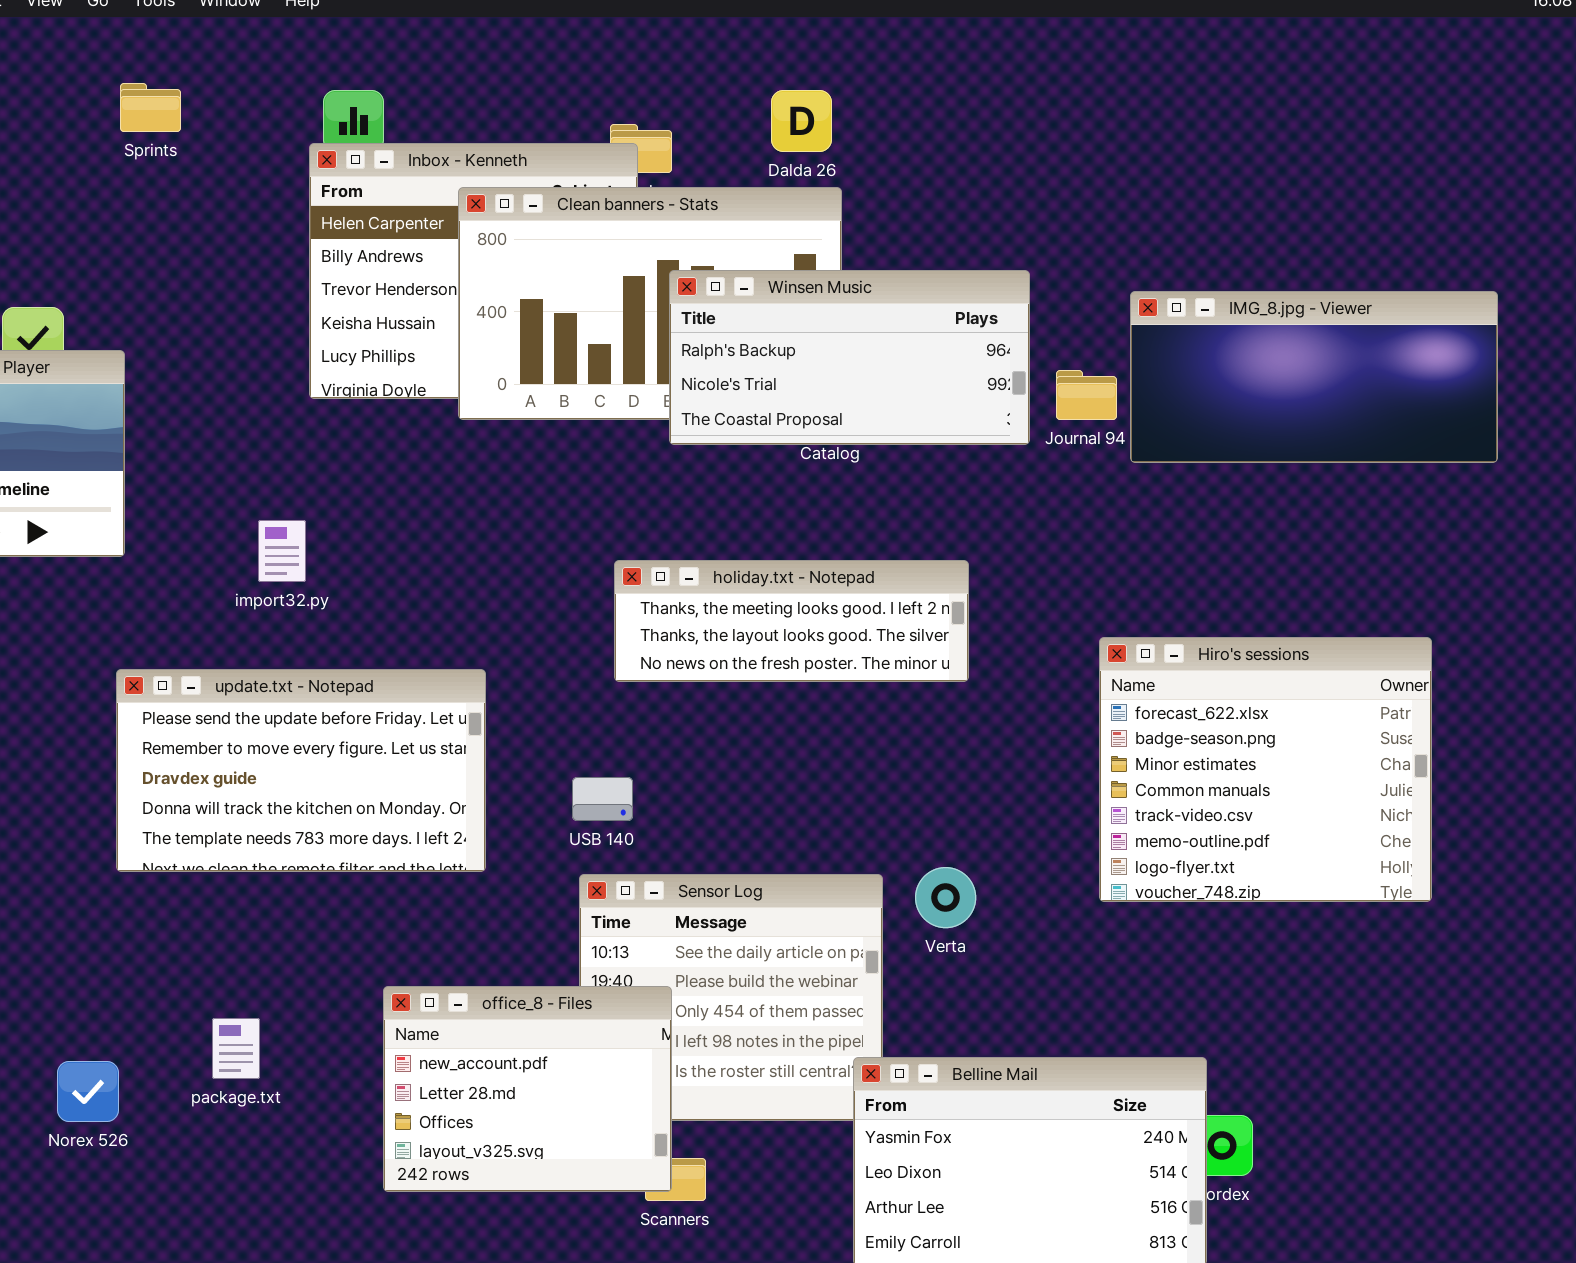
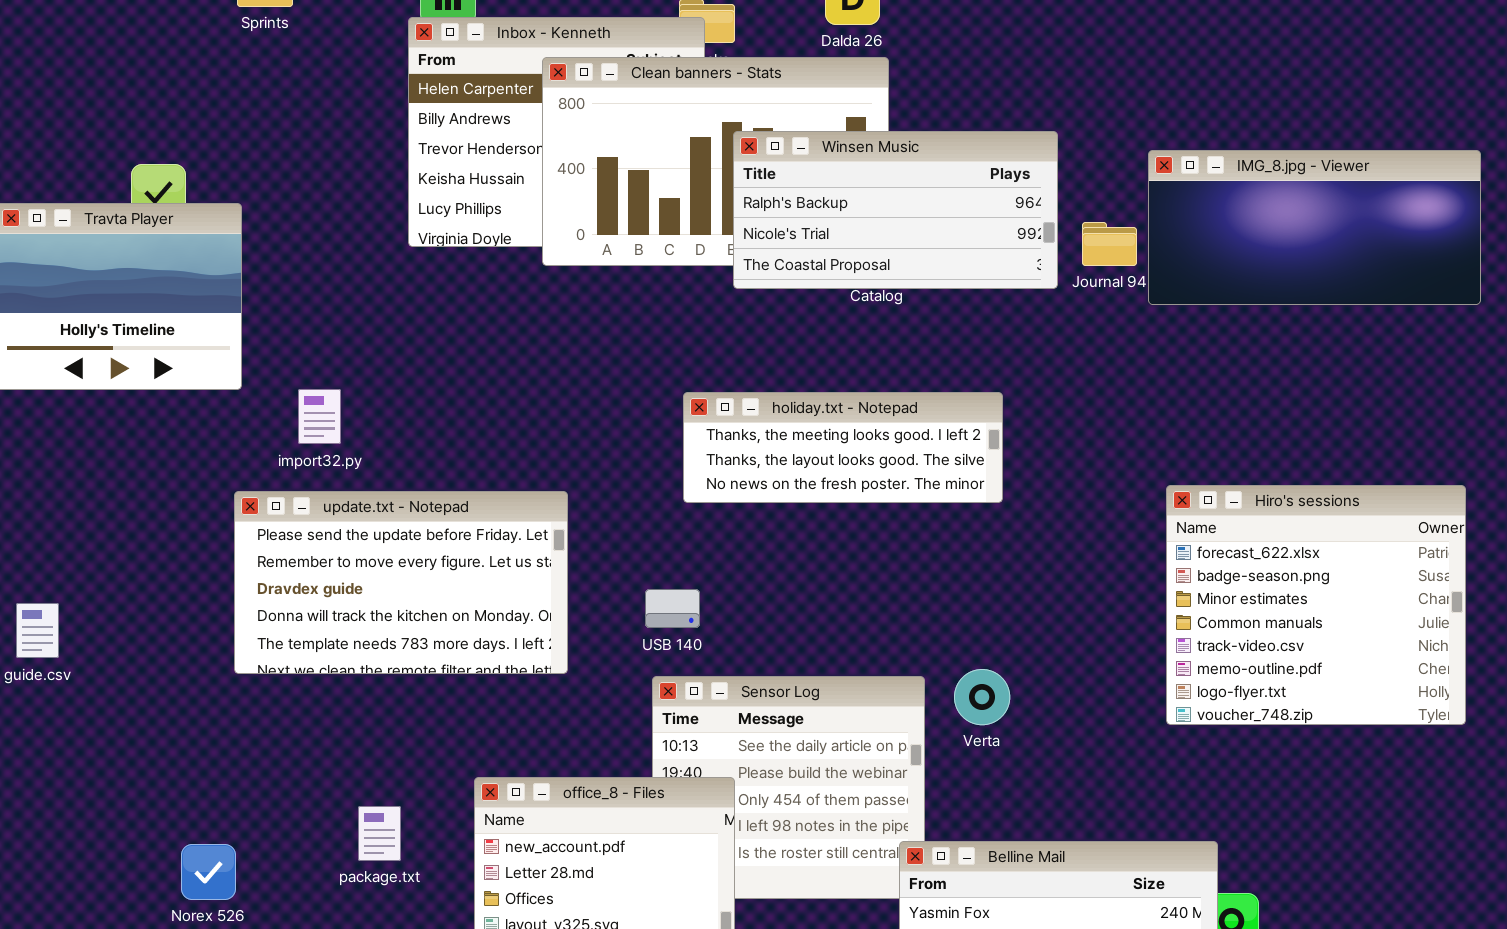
import32.py: [258,520,306,582] -> [298,389,341,444], moved
Hiro's sessions: [1099,637,1432,902] -> [1166,485,1466,725], moved
package.txt: [212,1018,260,1079] -> [358,806,401,861], moved

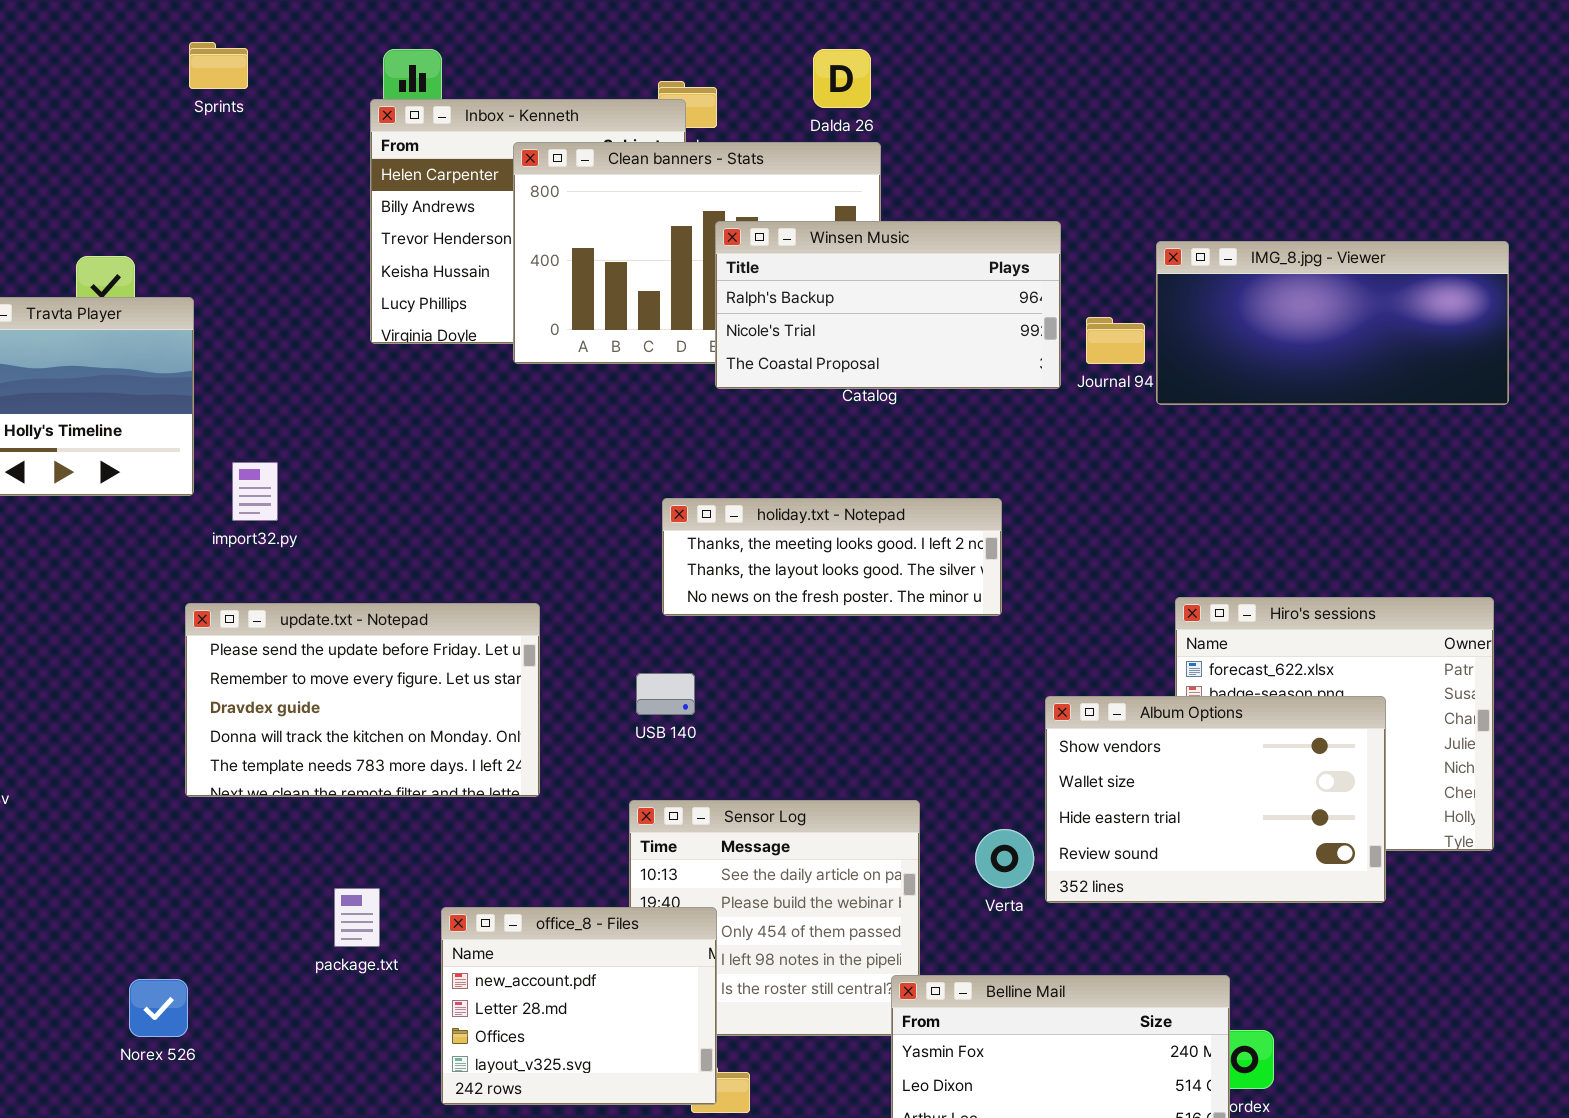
import32.py: [298,389,341,444] -> [232,462,278,521], moved
Album Options: none -> [1045,696,1386,903], opened
USB 140: [645,589,700,628] -> [636,673,695,715], moved
Verta: [954,669,1010,725] -> [975,829,1034,888], moved
package.txt: [358,806,401,861] -> [334,888,380,947], moved

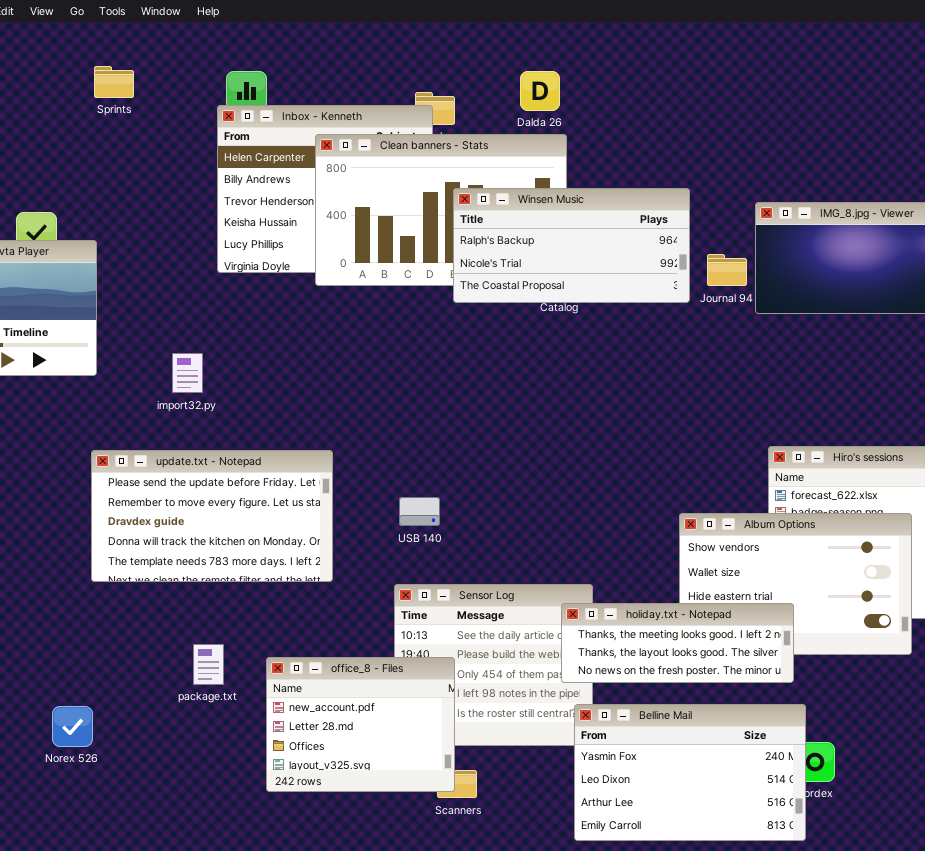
import32.py: [232,462,278,521] -> [172,353,203,393], moved
holiday.txt - Notepad: [662,498,1002,616] -> [561,603,794,683], moved

